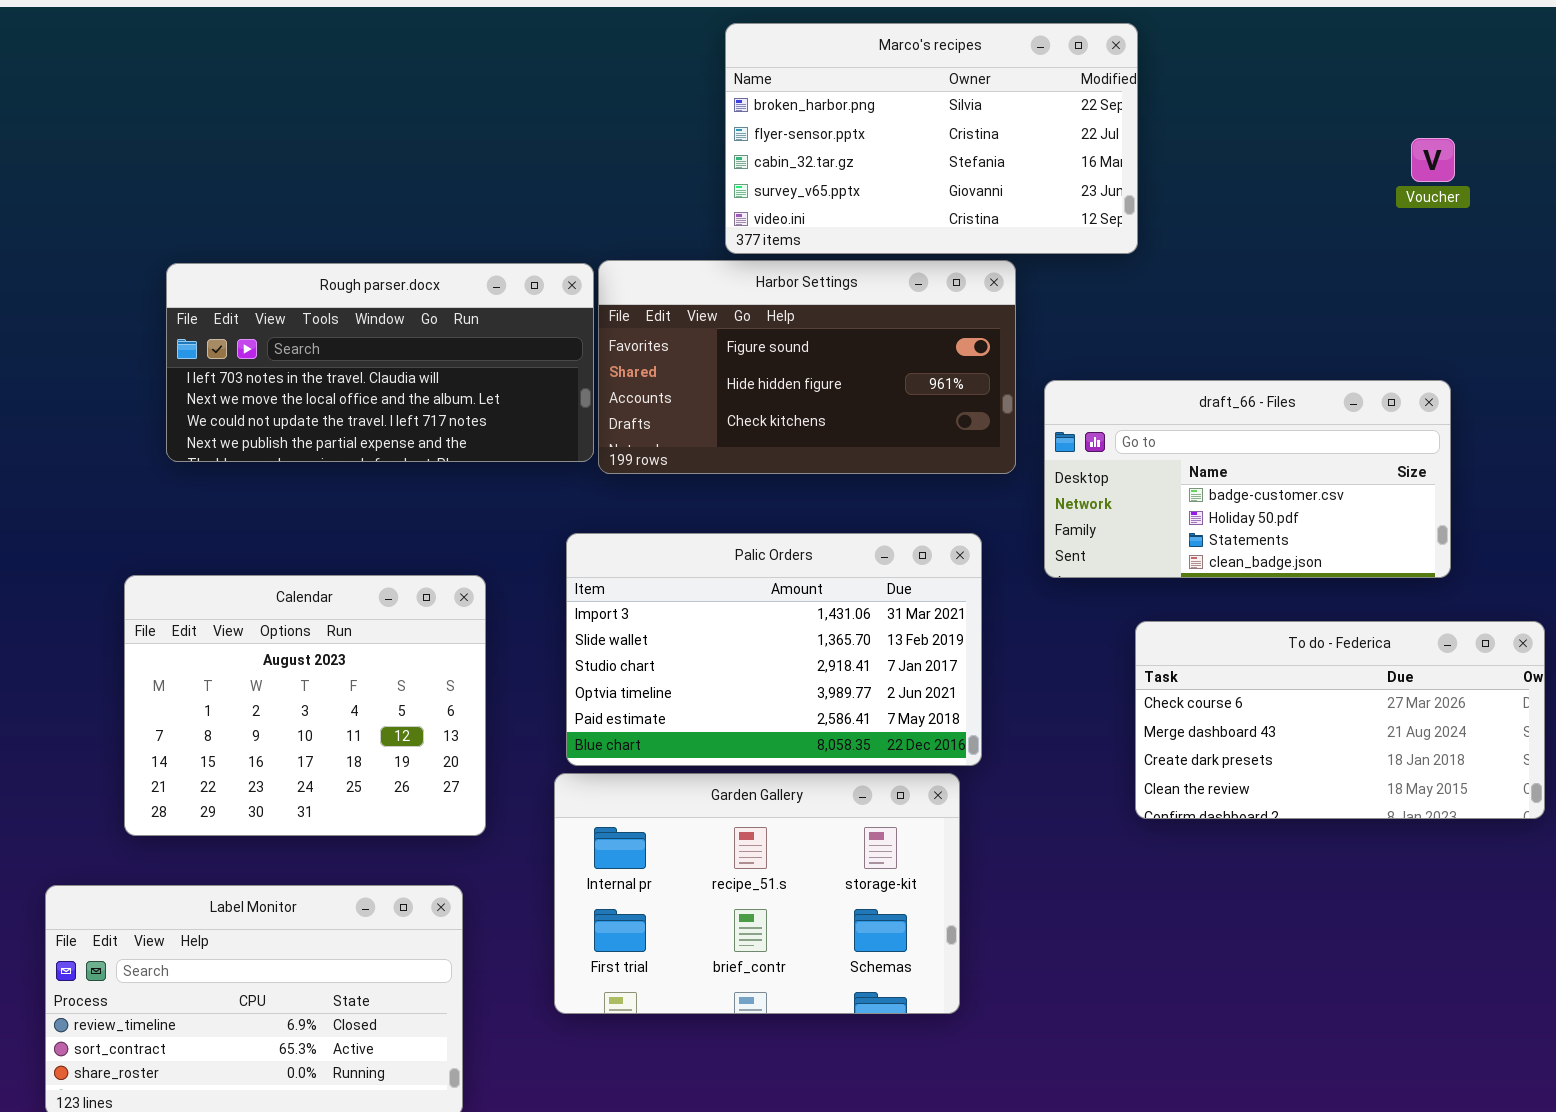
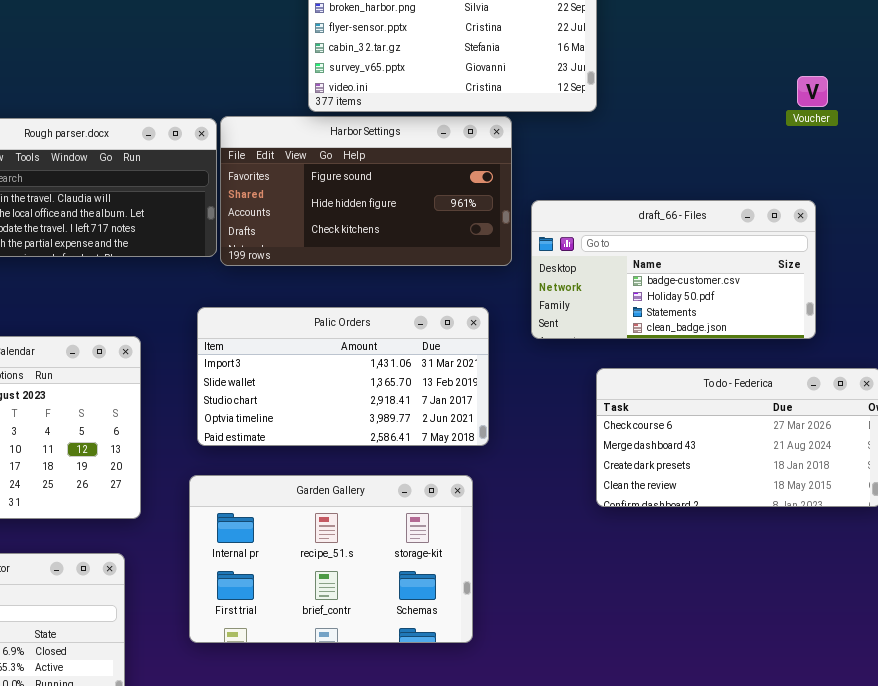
Voucher: [1411,138,1455,182] -> [797,76,828,107], moved
Palic Orders: [566,533,982,766] -> [197,307,489,446], resized

